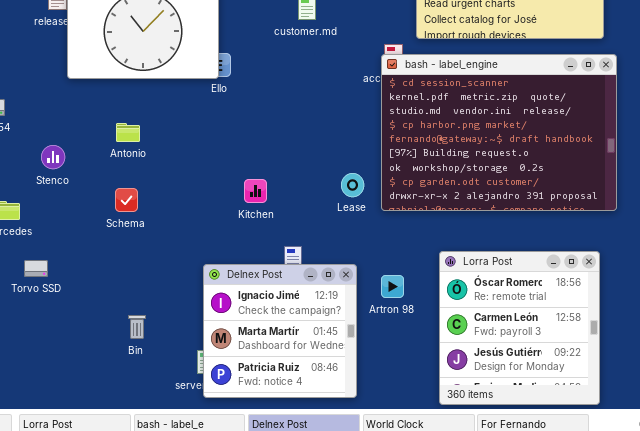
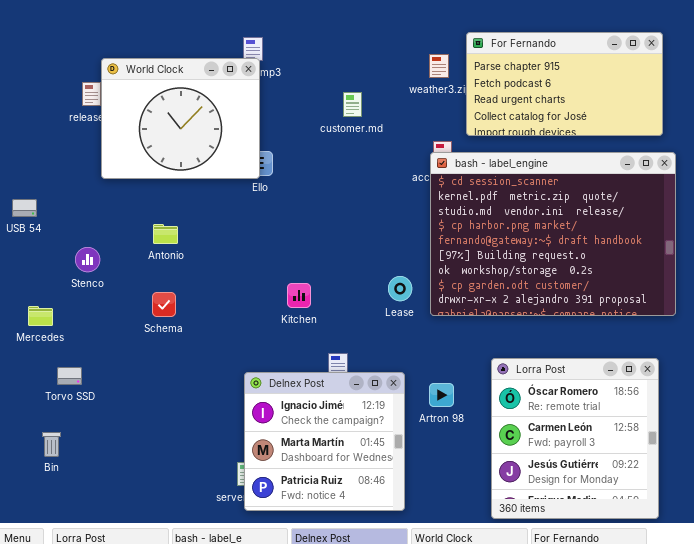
Bin: [128,315,146,339] -> [42,432,61,457], moved

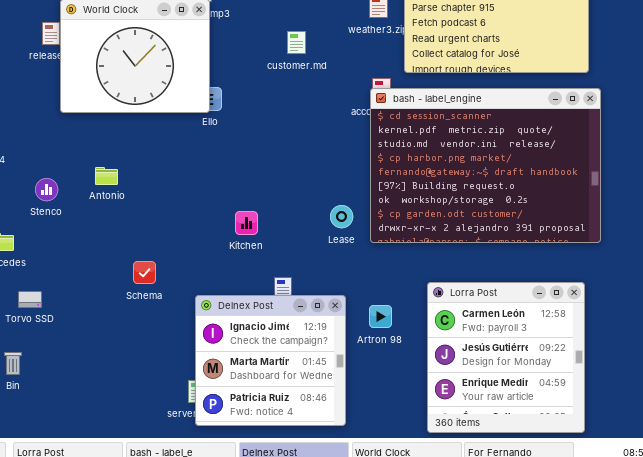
Antonio: [153,224,178,244] -> [95,167,118,185], moved
Schema: [152,292,176,317] -> [133,261,156,284], moved
Lorra Post: [491,358,659,519] -> [427,282,585,433], scrolled down 1 row

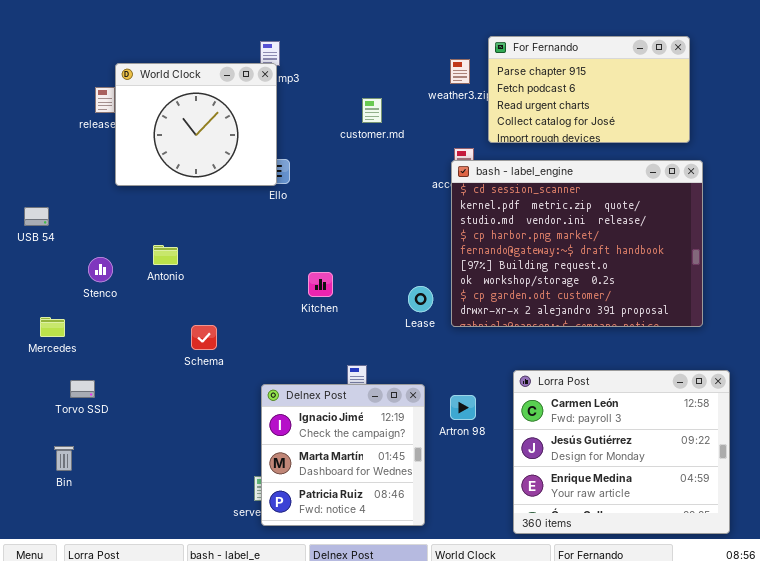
Kitchen: [235,211,258,235] -> [308,272,333,297], moved
Schema: [133,261,156,284] -> [191,325,217,350], moved
Lorra Post: [427,282,585,433] -> [513,370,730,534], resized

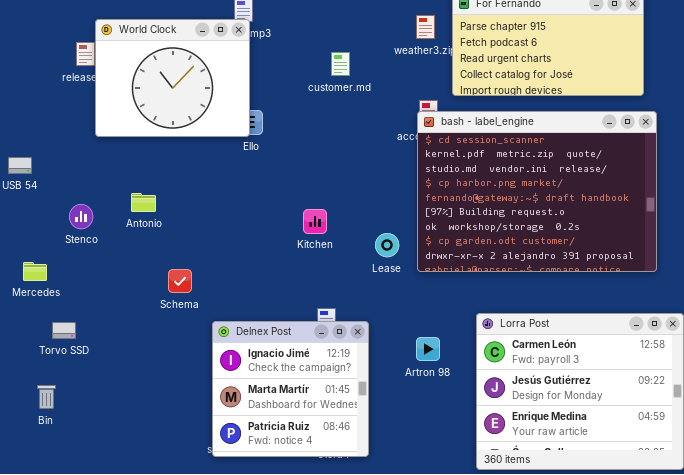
Kitchen: [308,272,333,297] -> [303,209,327,234], moved
Delnex Post: [261,384,425,526] -> [212,321,369,457], moved

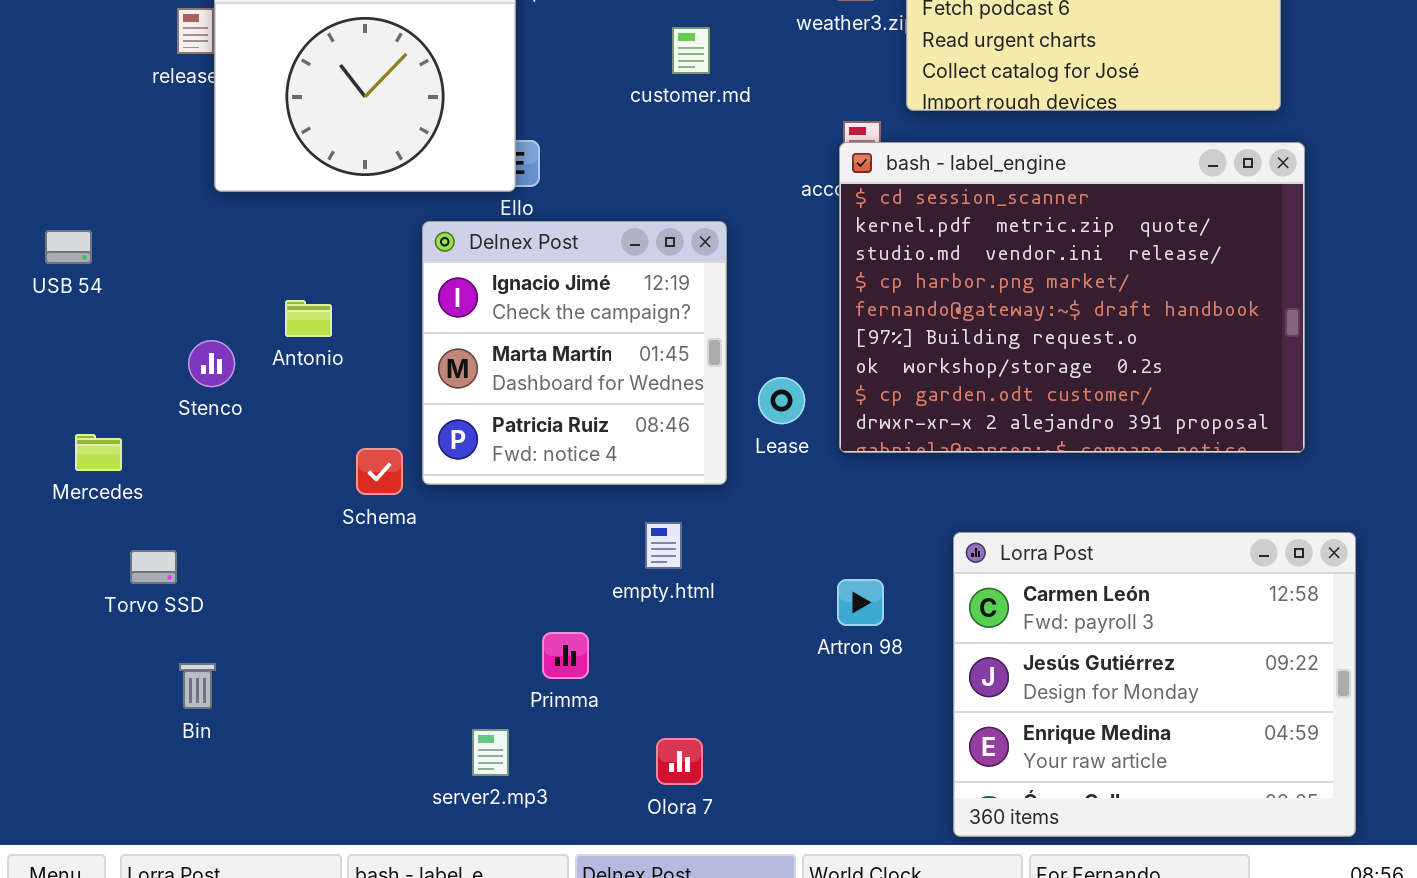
Stenco: [69,204,93,229] -> [188,340,235,387], moved
Delnex Post: [212,321,369,457] -> [422,221,727,485], moved
Bin: [37,385,56,409] -> [179,663,216,709], moved

